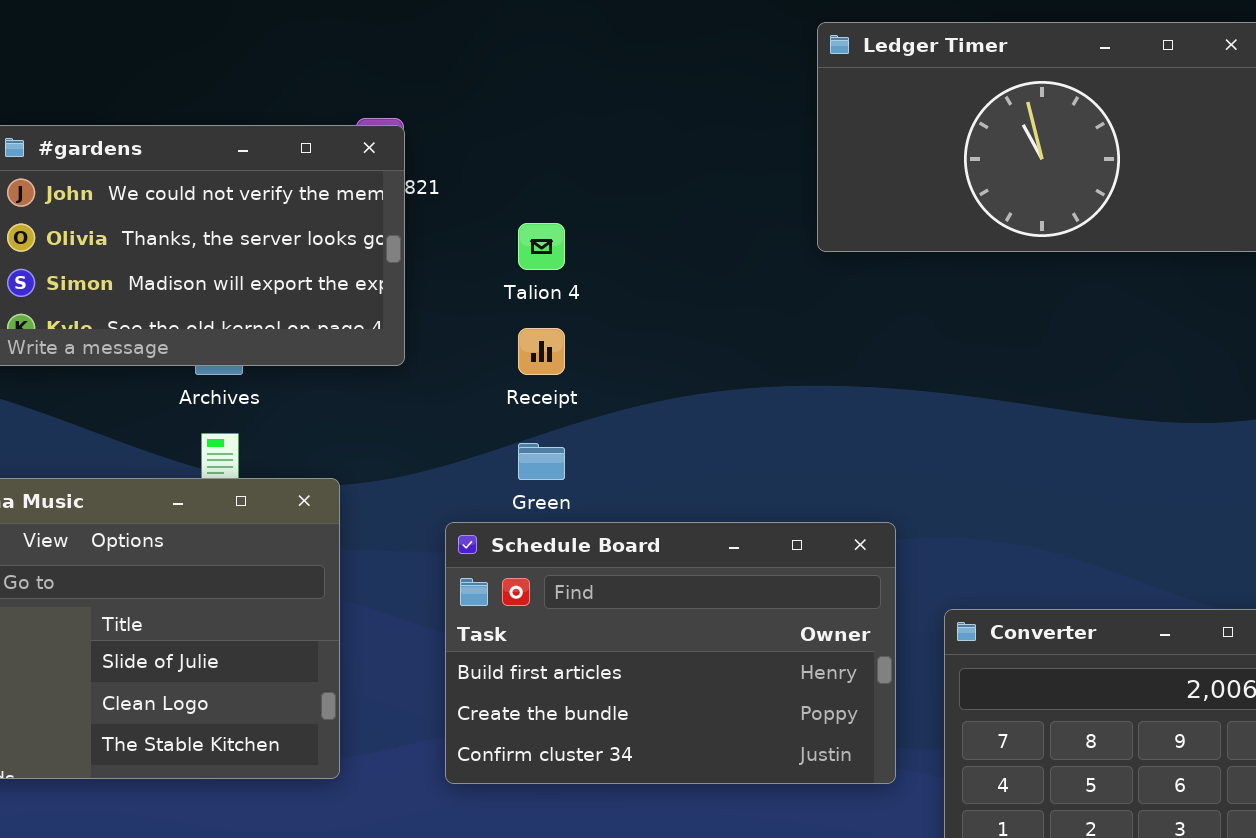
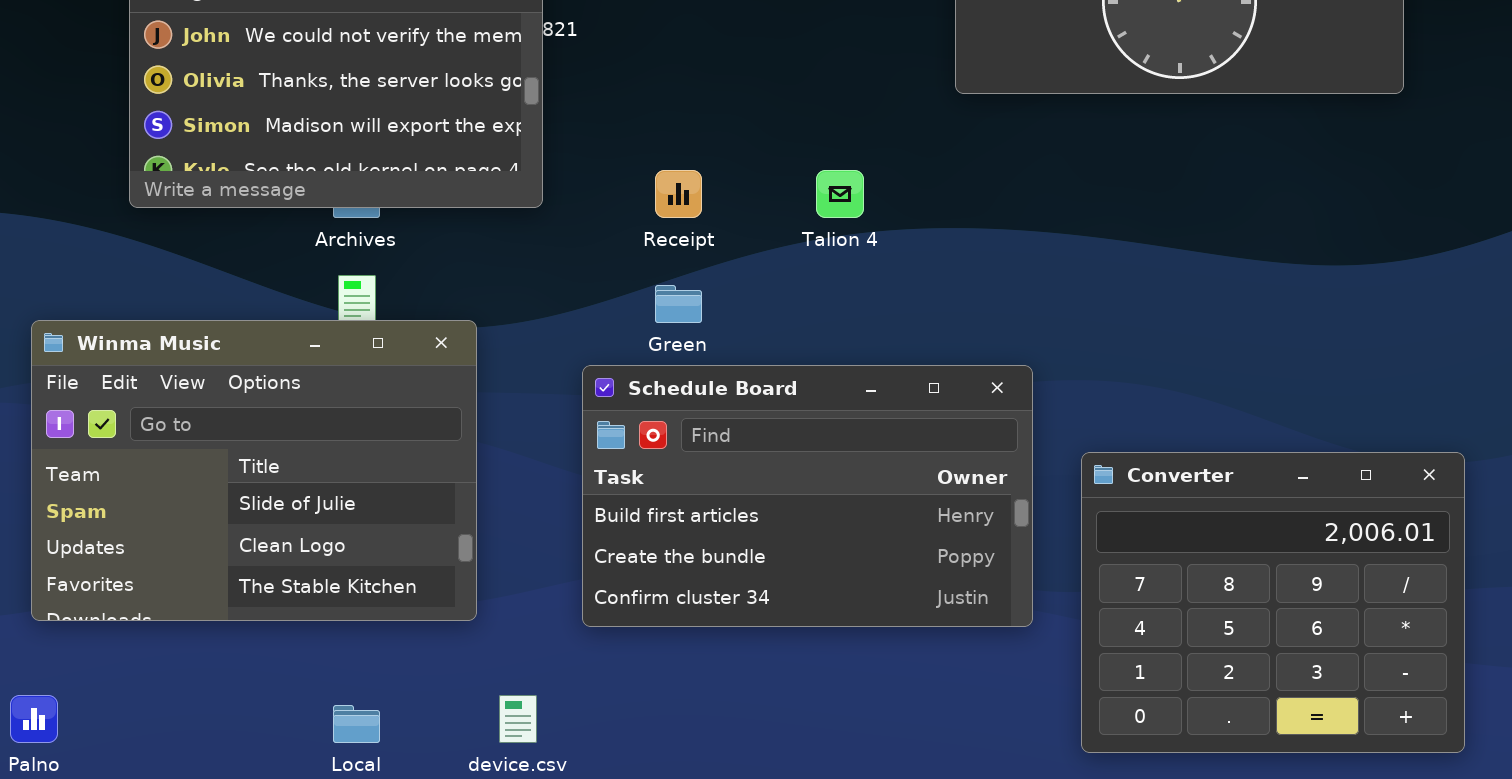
Talion 4: [518,223,565,270] -> [816,170,864,218], moved

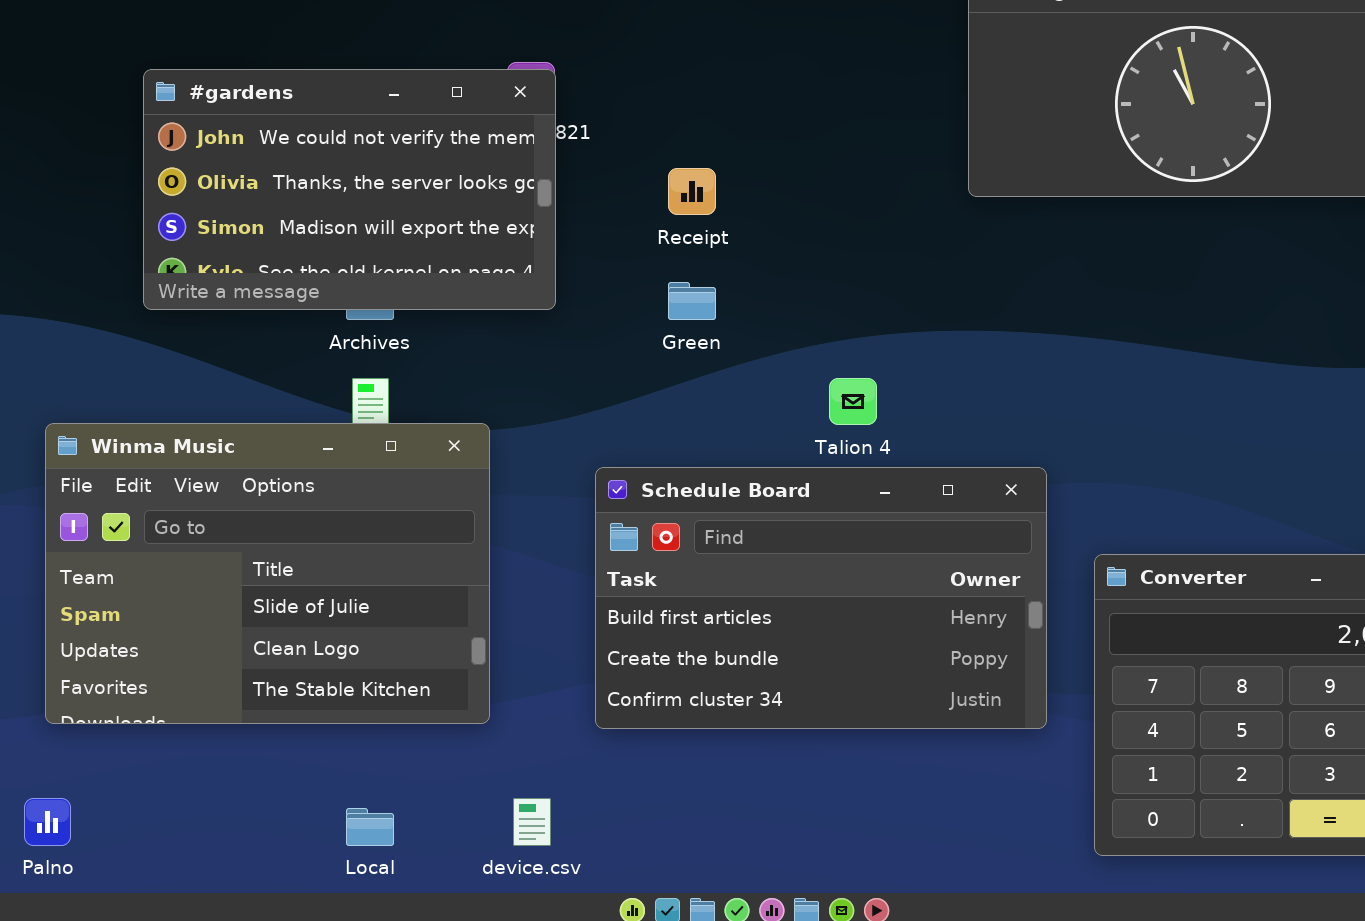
Receipt: [655,170,702,218] -> [668,168,716,215], moved
Talion 4: [816,170,864,218] -> [829,378,877,425], moved
Green: [655,285,702,323] -> [668,282,716,320], moved

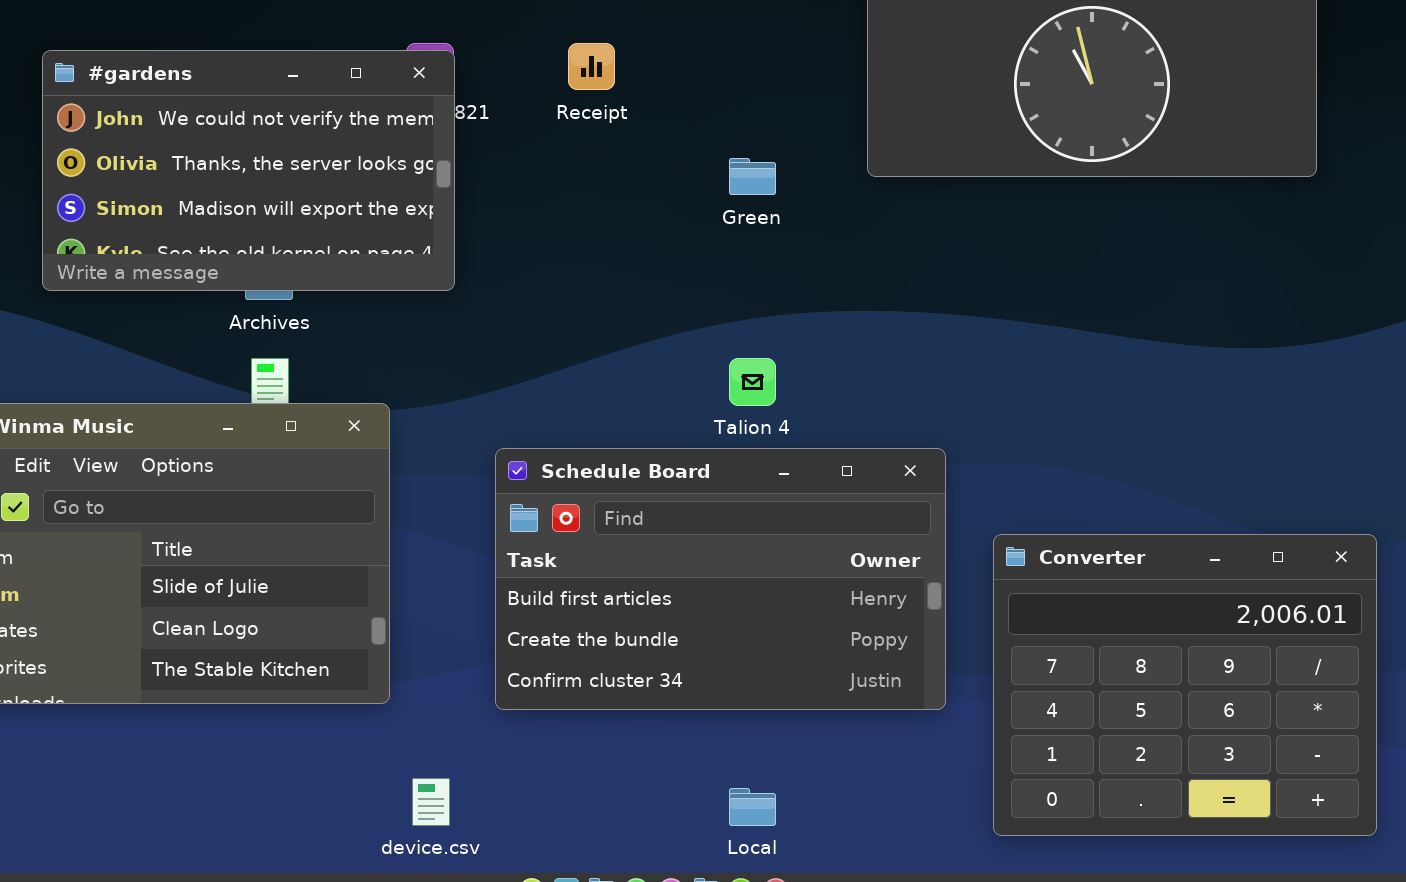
Receipt: [668,168,716,215] -> [568,43,615,90], moved
Green: [668,282,716,320] -> [729,158,776,195], moved
Local: [346,808,394,846] -> [729,788,776,826], moved

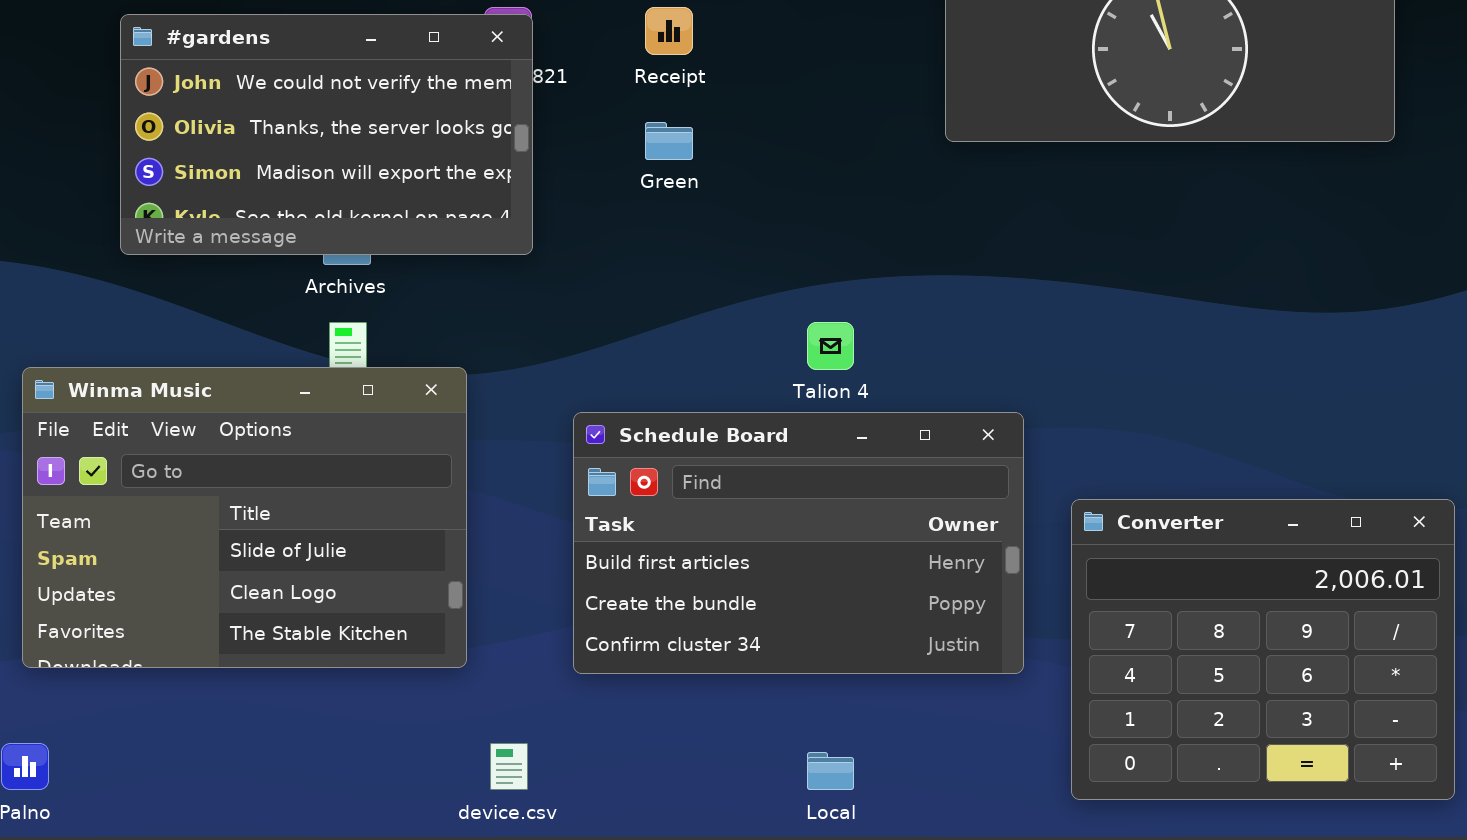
Green: [729,158,776,195] -> [645,122,693,160], moved

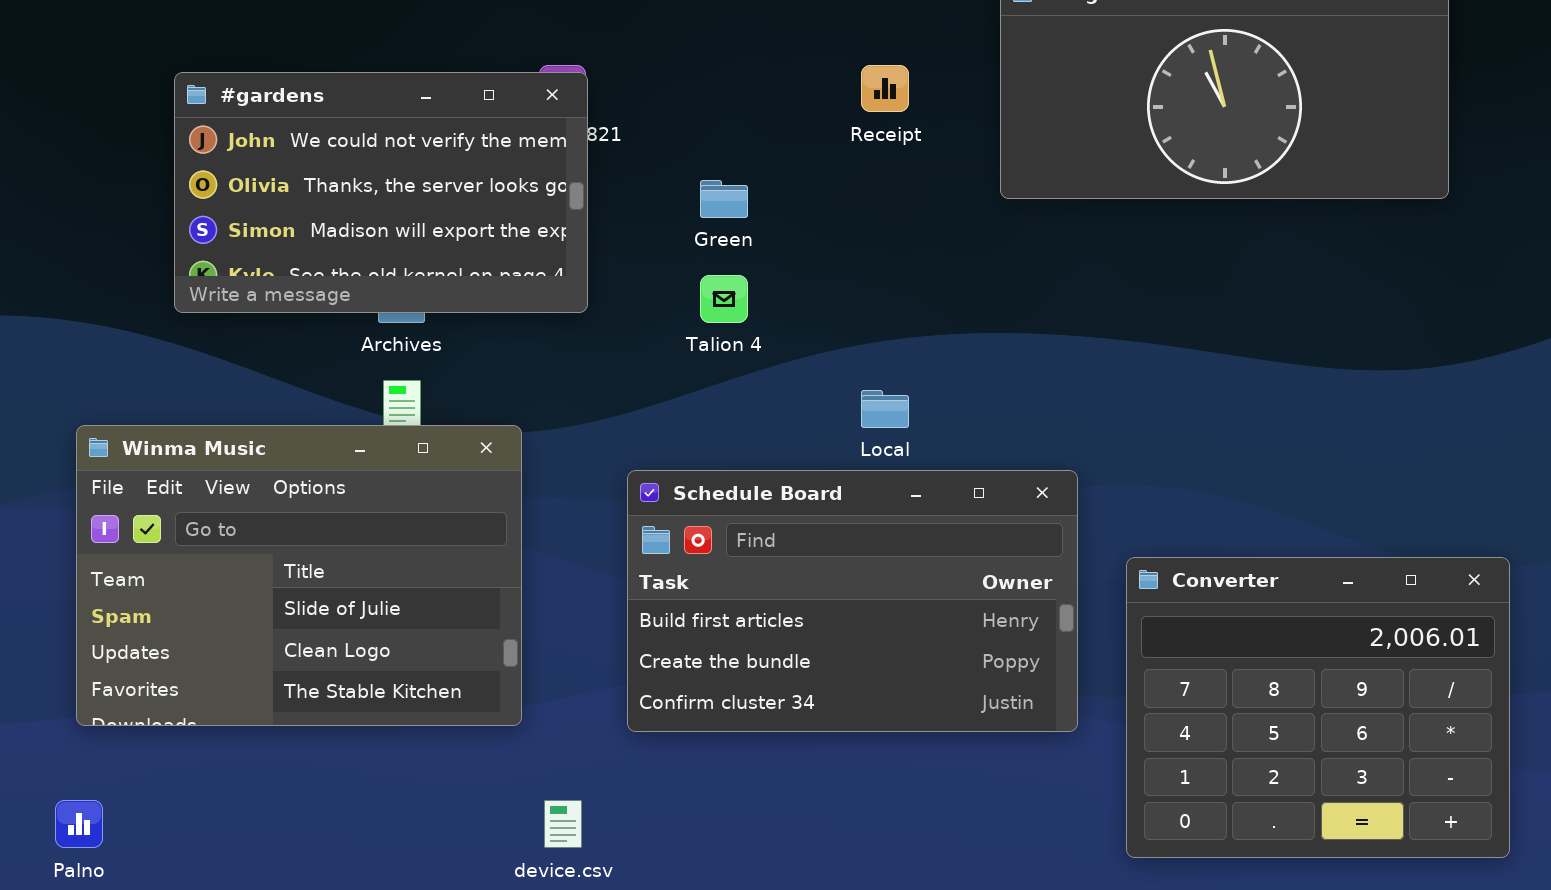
Receipt: [645,7,693,55] -> [861,65,909,112], moved
Talion 4: [807,322,854,370] -> [700,275,748,323], moved
Local: [807,752,854,790] -> [861,390,909,428], moved

